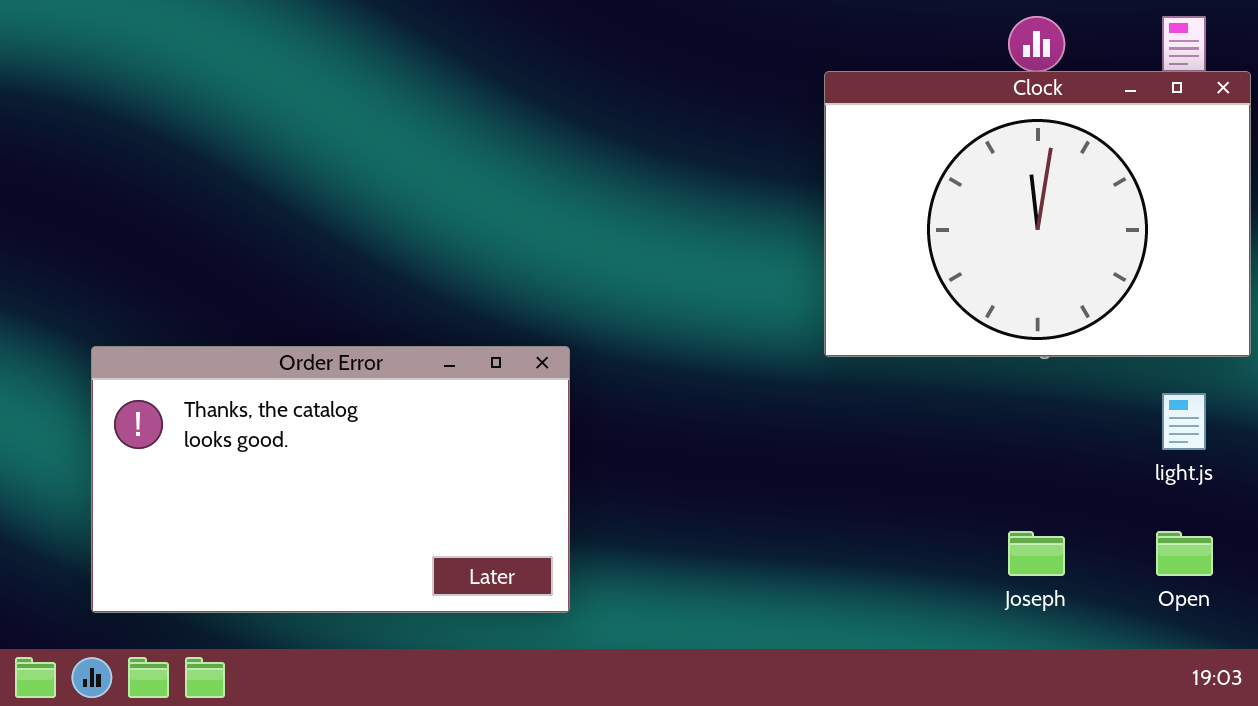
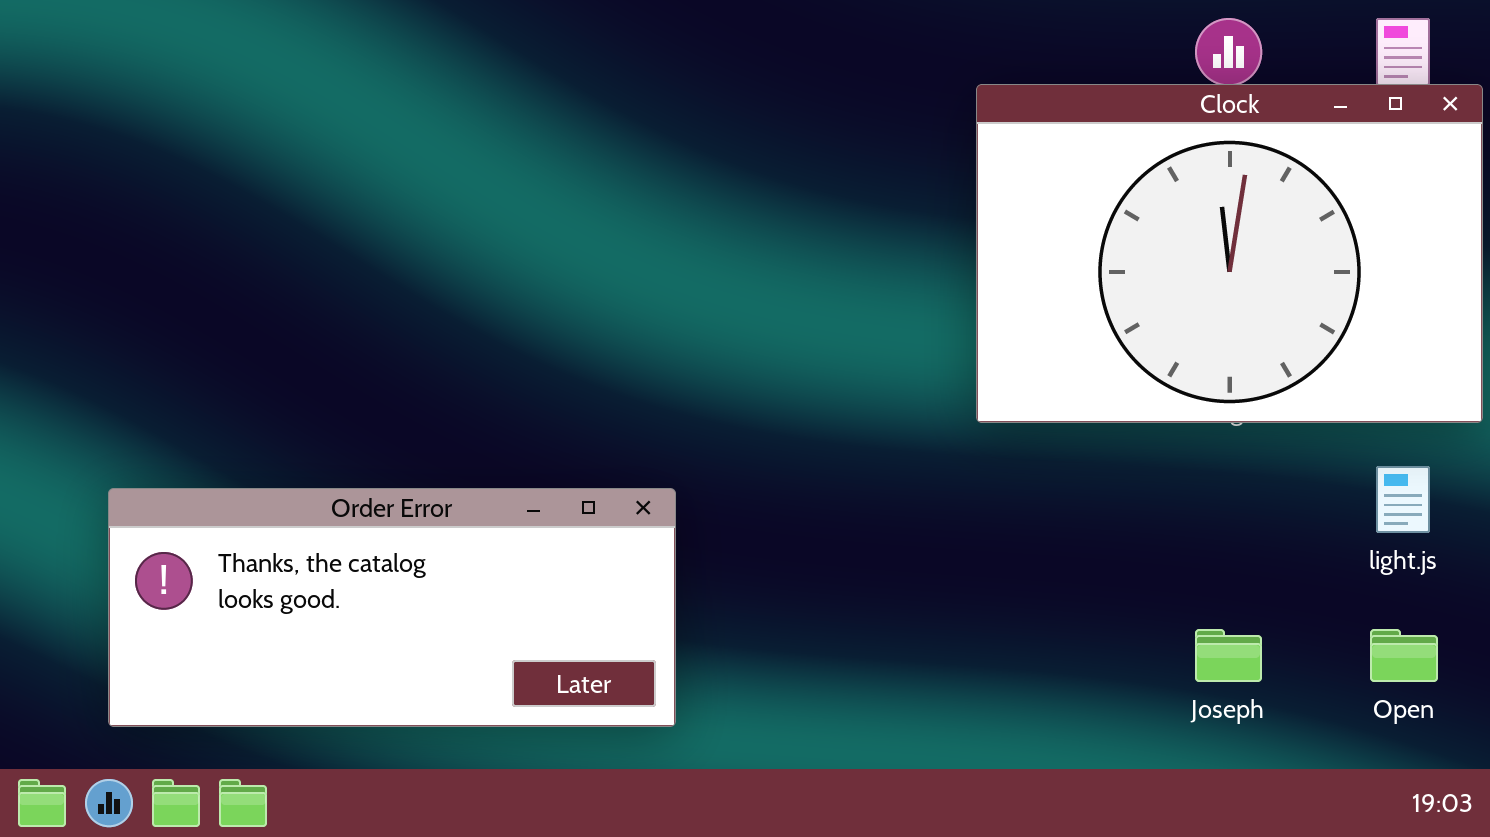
Order Error: [91,346,570,613] -> [108,488,676,727], resized

